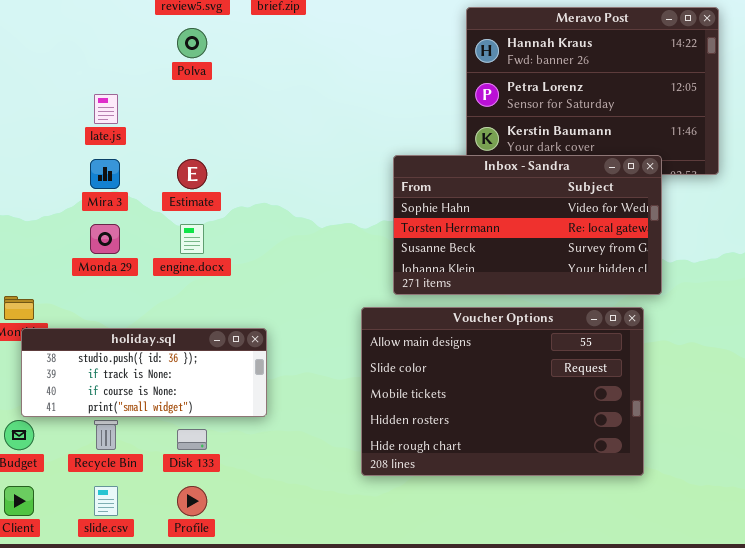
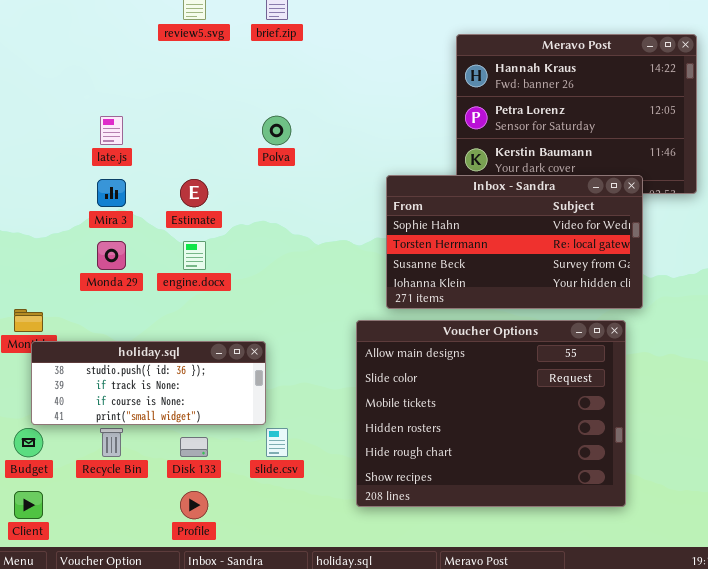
Polva: [177,28,207,58] -> [262,116,291,145], moved
Voucher Options: [361,307,644,476] -> [356,320,626,507], resized
slide.csv: [94,486,118,516] -> [266,428,288,457], moved

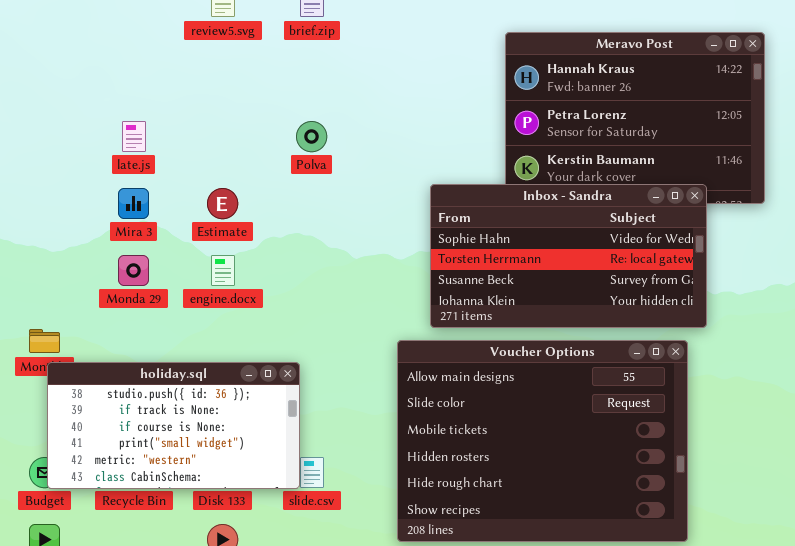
holiday.sql: [31,341,266,425] -> [47,362,300,489], resized

